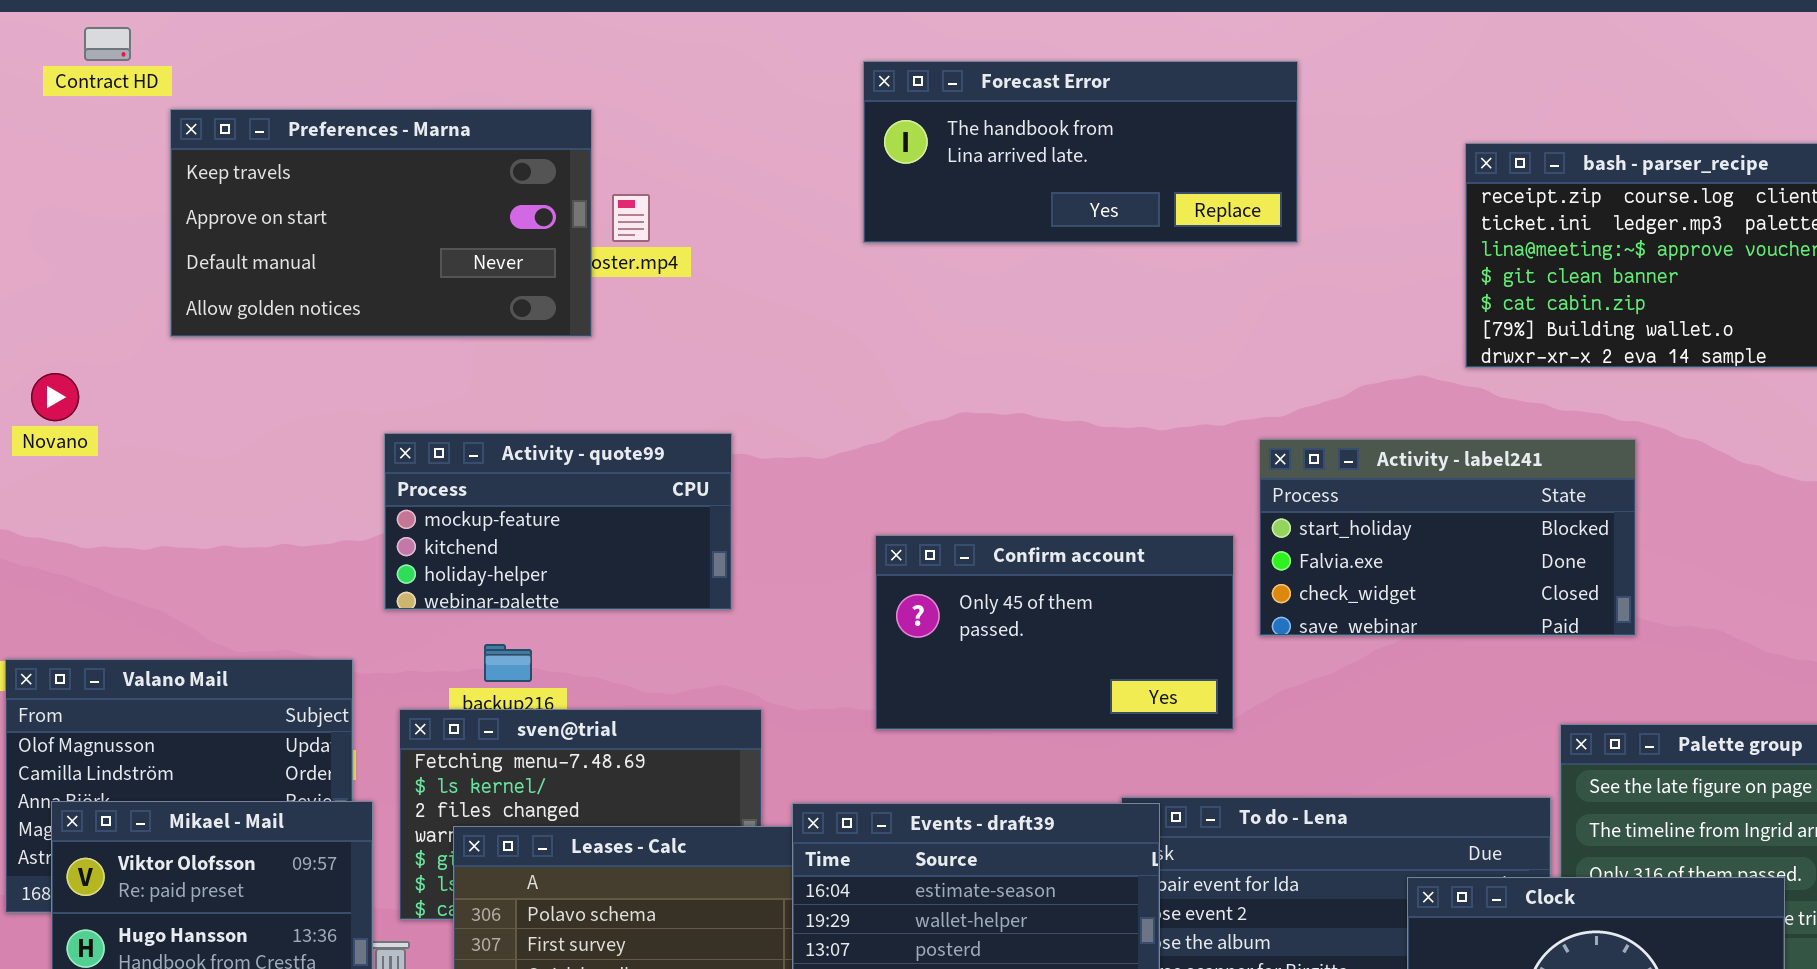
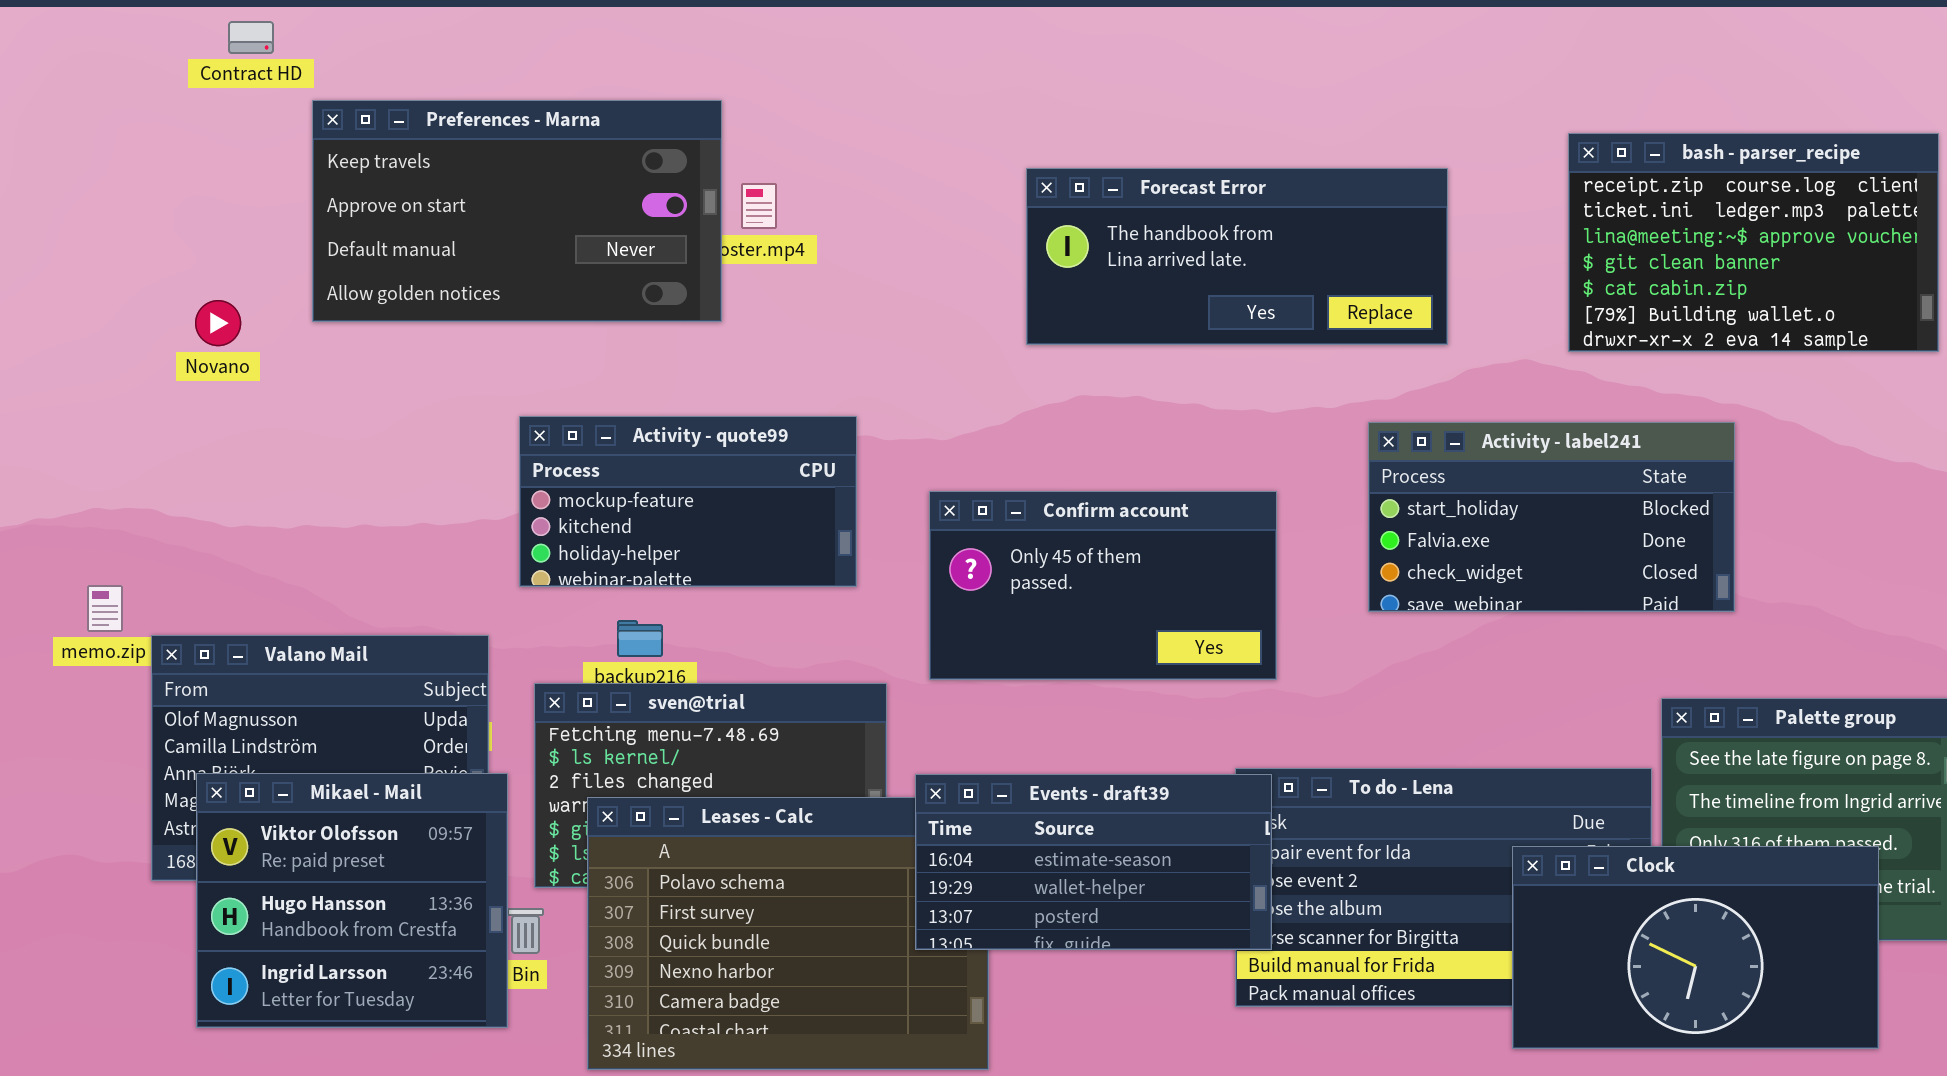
Forecast Error: [863,61,1298,243] -> [1026,168,1448,345], moved
Novano: [31,373,79,421] -> [195,300,241,346], moved
Confirm account: [875,535,1234,730] -> [929,491,1277,680], moved

